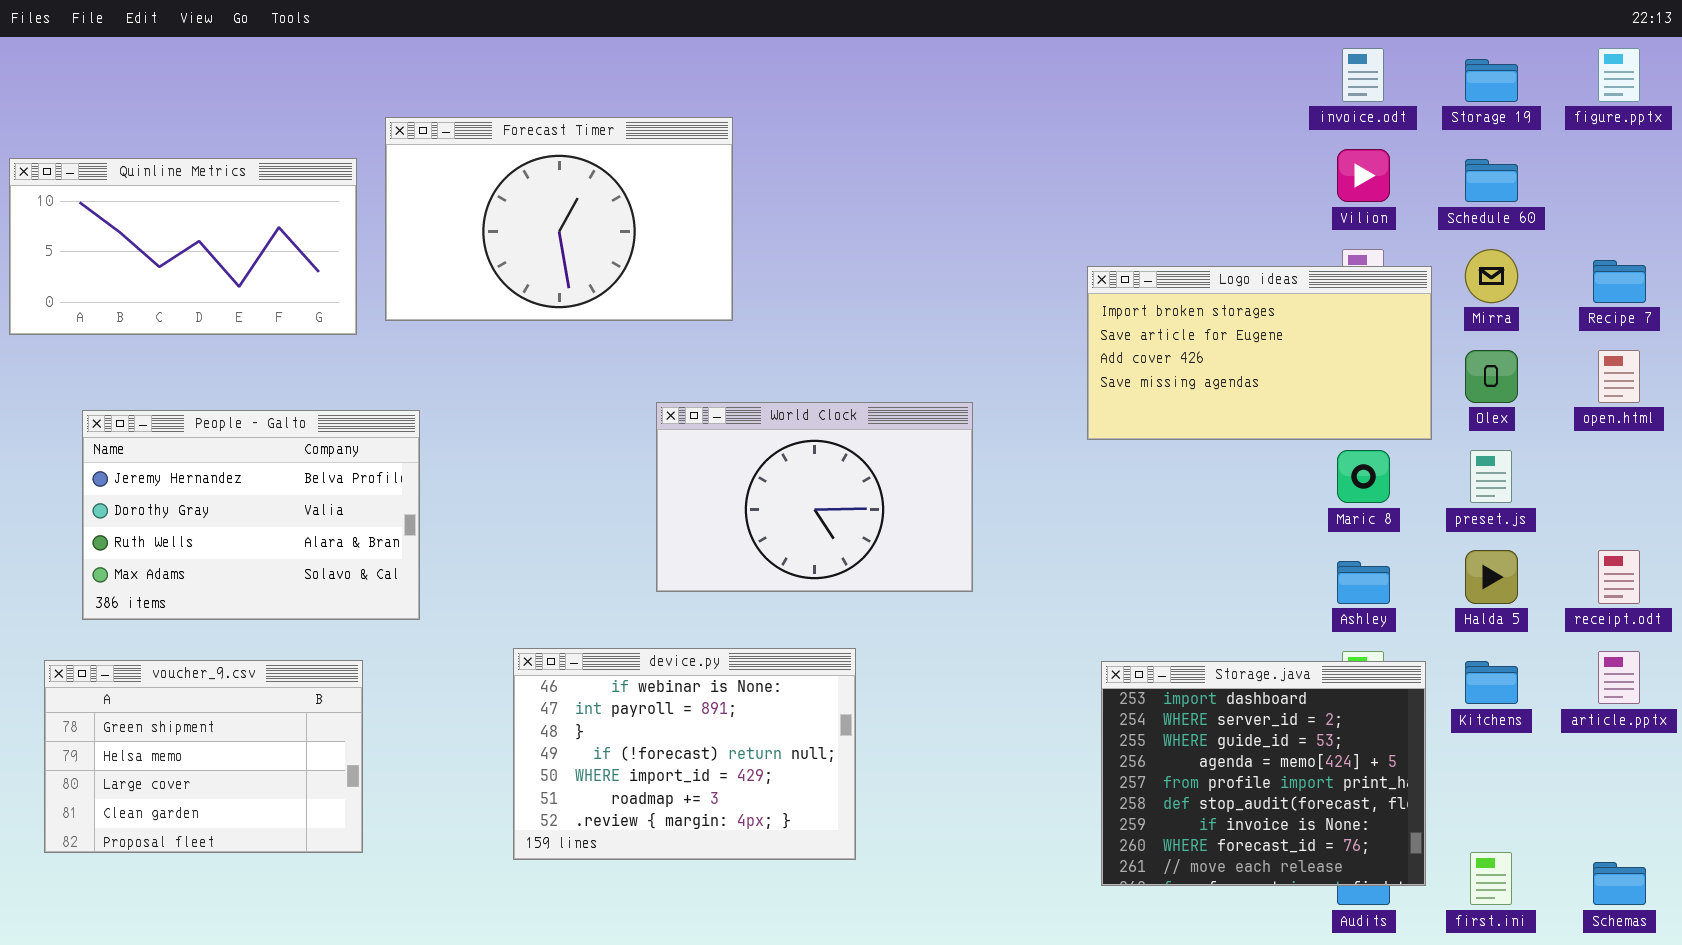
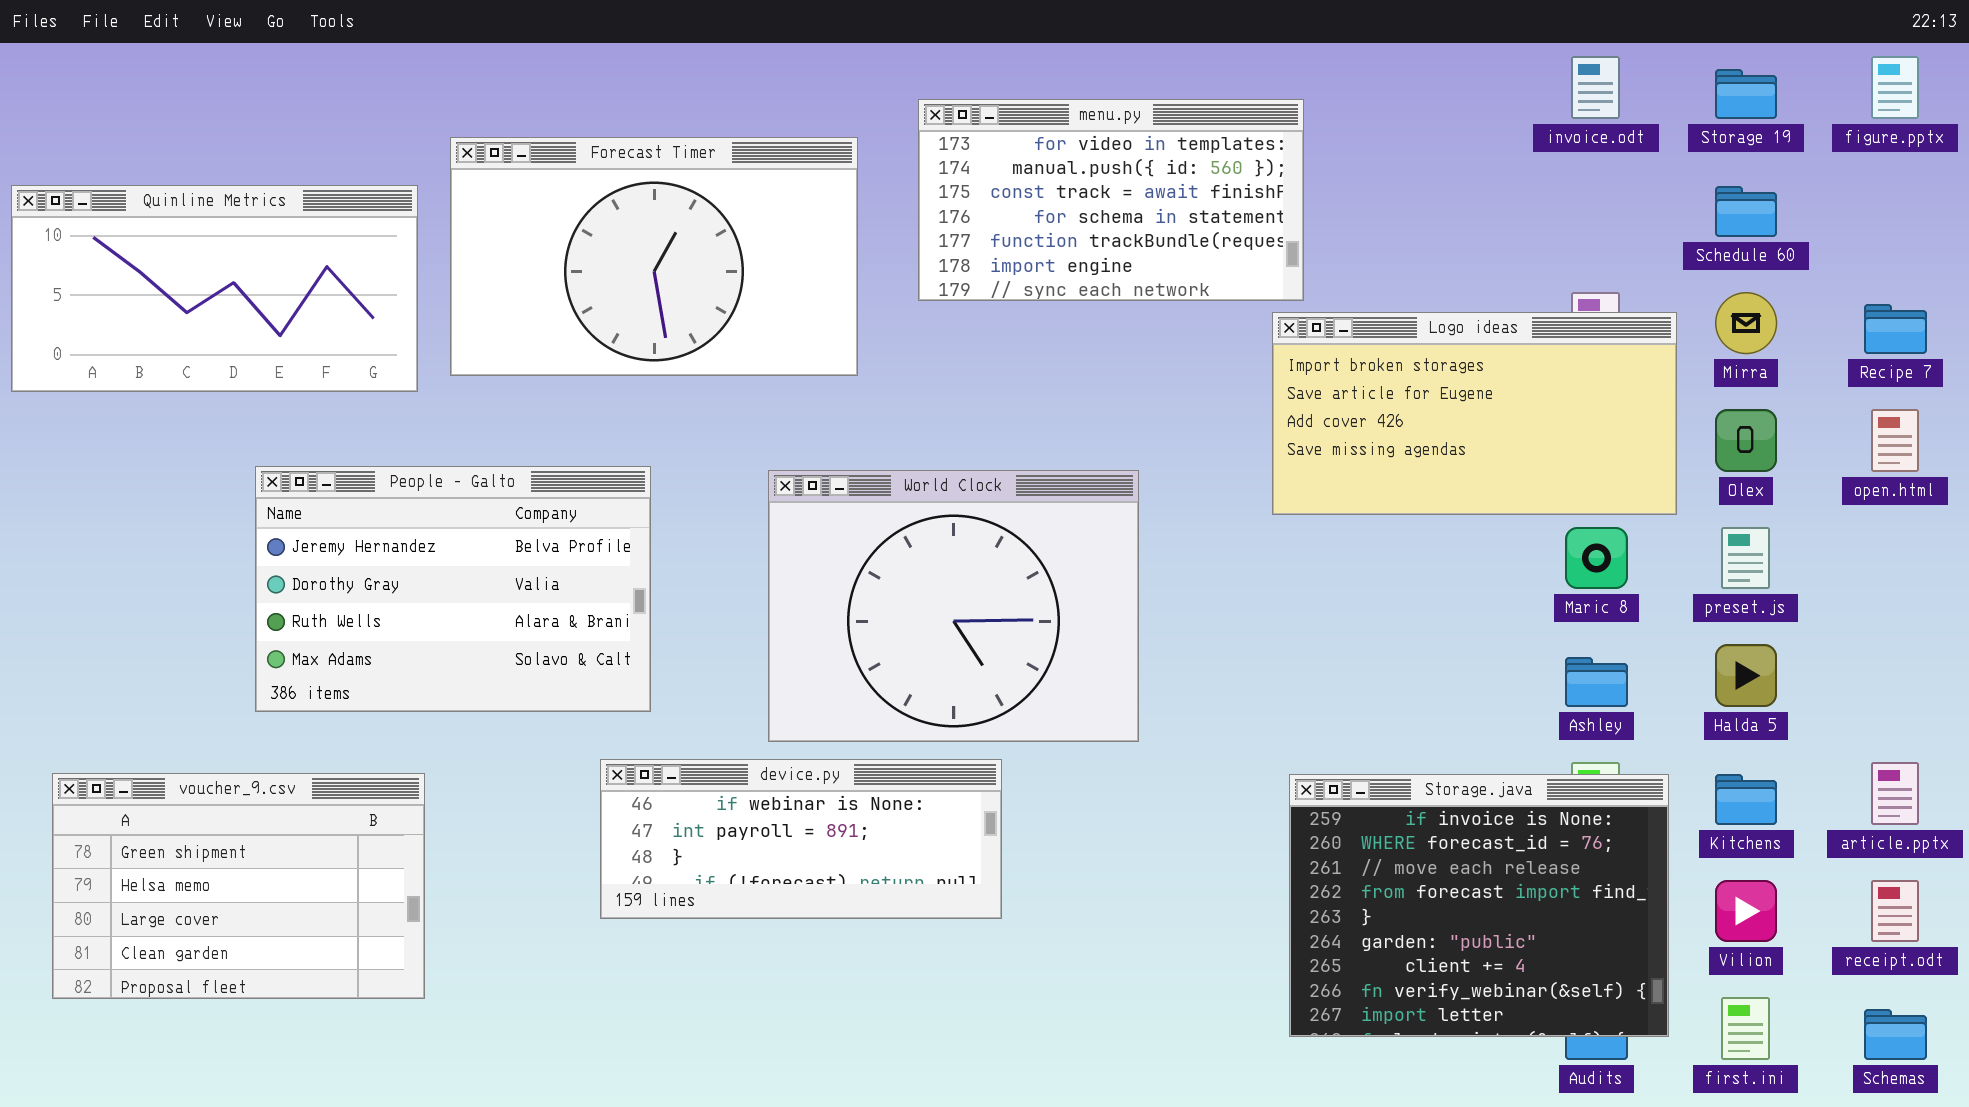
menu.py: none -> [918,99,1304,301], opened
Vilion: [1337,149,1390,202] -> [1715,880,1777,942], moved
World Clock: [656,402,973,592] -> [768,470,1139,742], resized
People - Galto: [82,410,420,620] -> [255,466,651,712], moved
receipt.odt: [1598,550,1640,604] -> [1871,880,1919,942], moved
device.py: [513,648,856,860] -> [600,759,1002,919], resized
Storage.java: [1101,661,1426,886] -> [1289,774,1669,1037], scrolled down 6 rows

